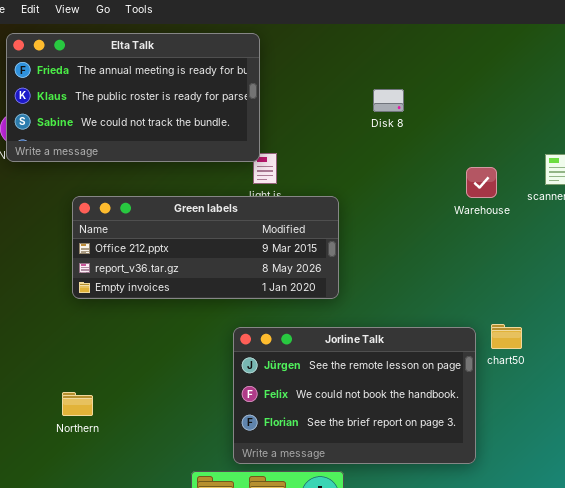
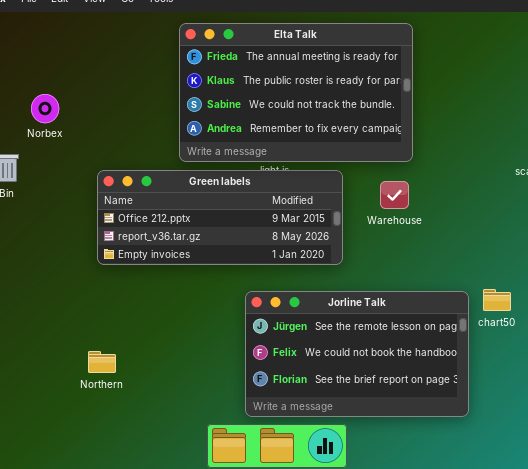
Elta Talk: [6,33,260,162] -> [179,23,413,162], moved, resized
Warehouse: [466,167,497,198] -> [380,181,409,209], moved

